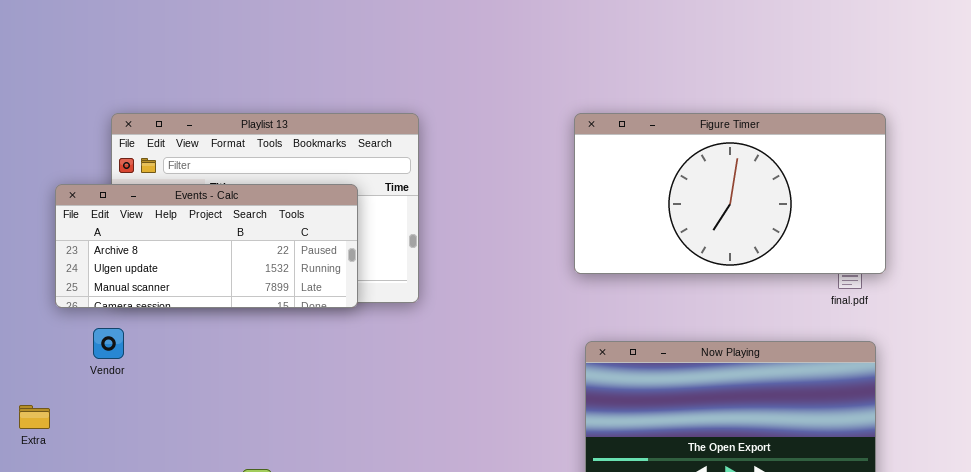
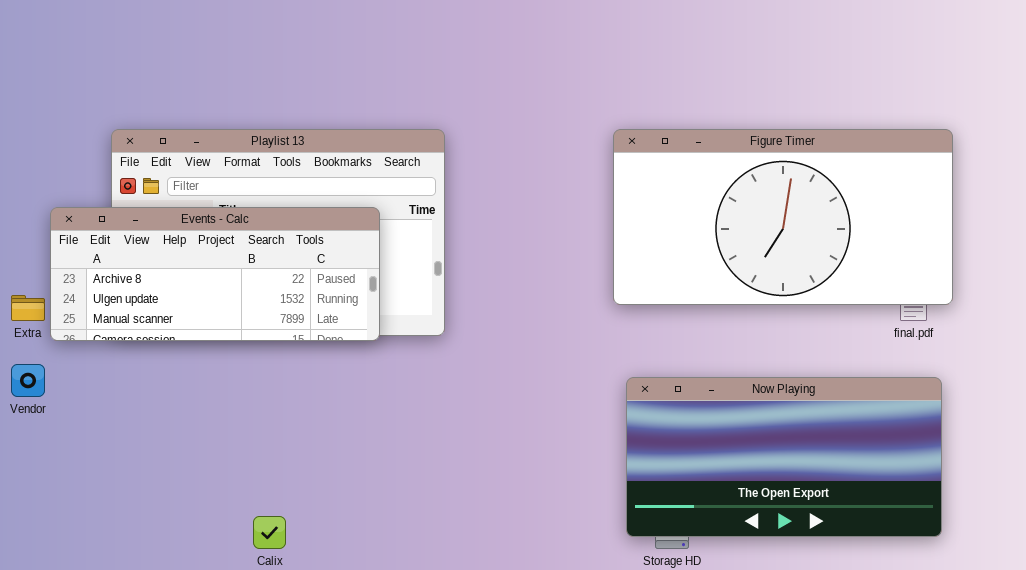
Vendor: [93,328,124,359] -> [11,364,45,397], moved
Extra: [19,405,50,429] -> [11,295,45,321], moved

